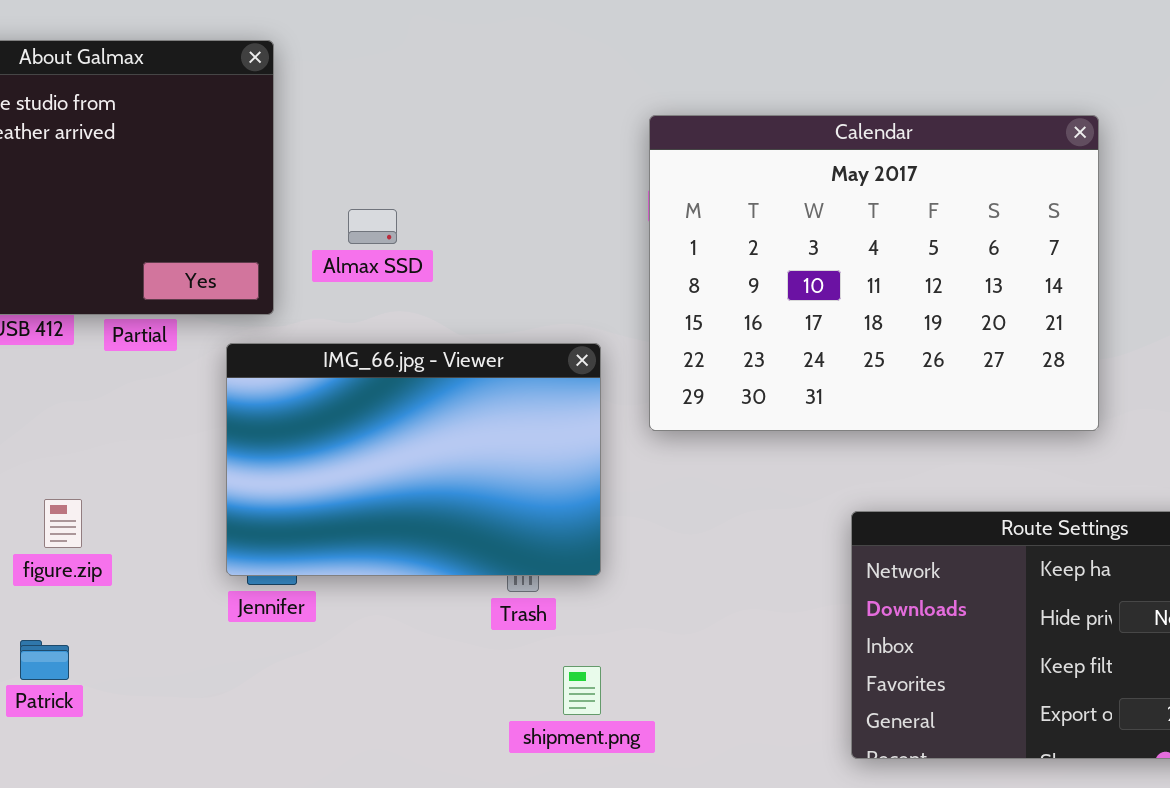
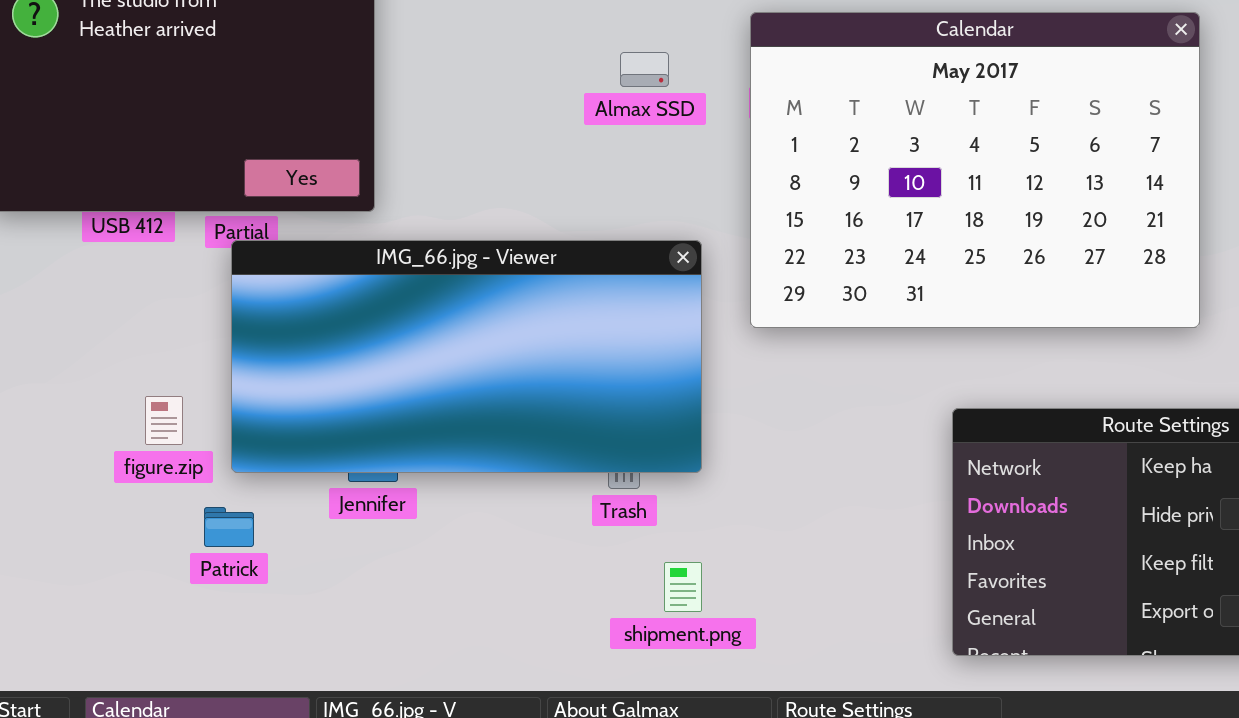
Almax SSD: [348,209,397,244] -> [620,52,669,87], moved
IMG_66.jpg - Viewer: [226,343,601,576] -> [231,240,702,473], resized
Patrick: [20,640,69,680] -> [204,507,254,547], moved

